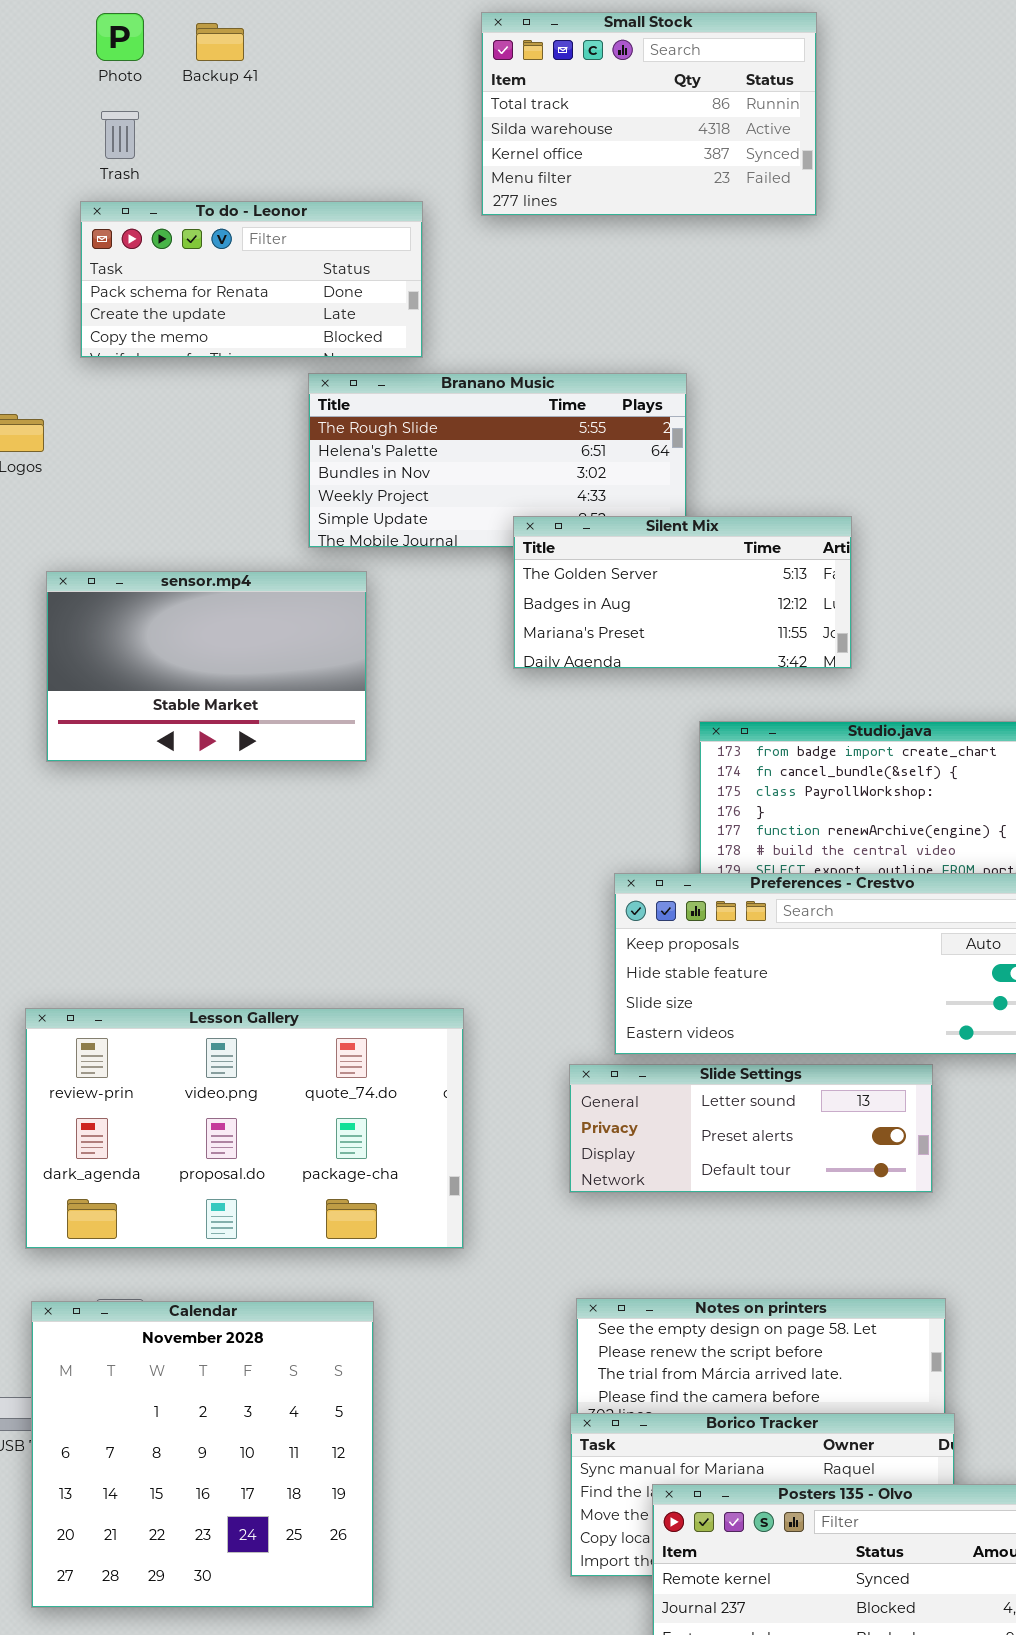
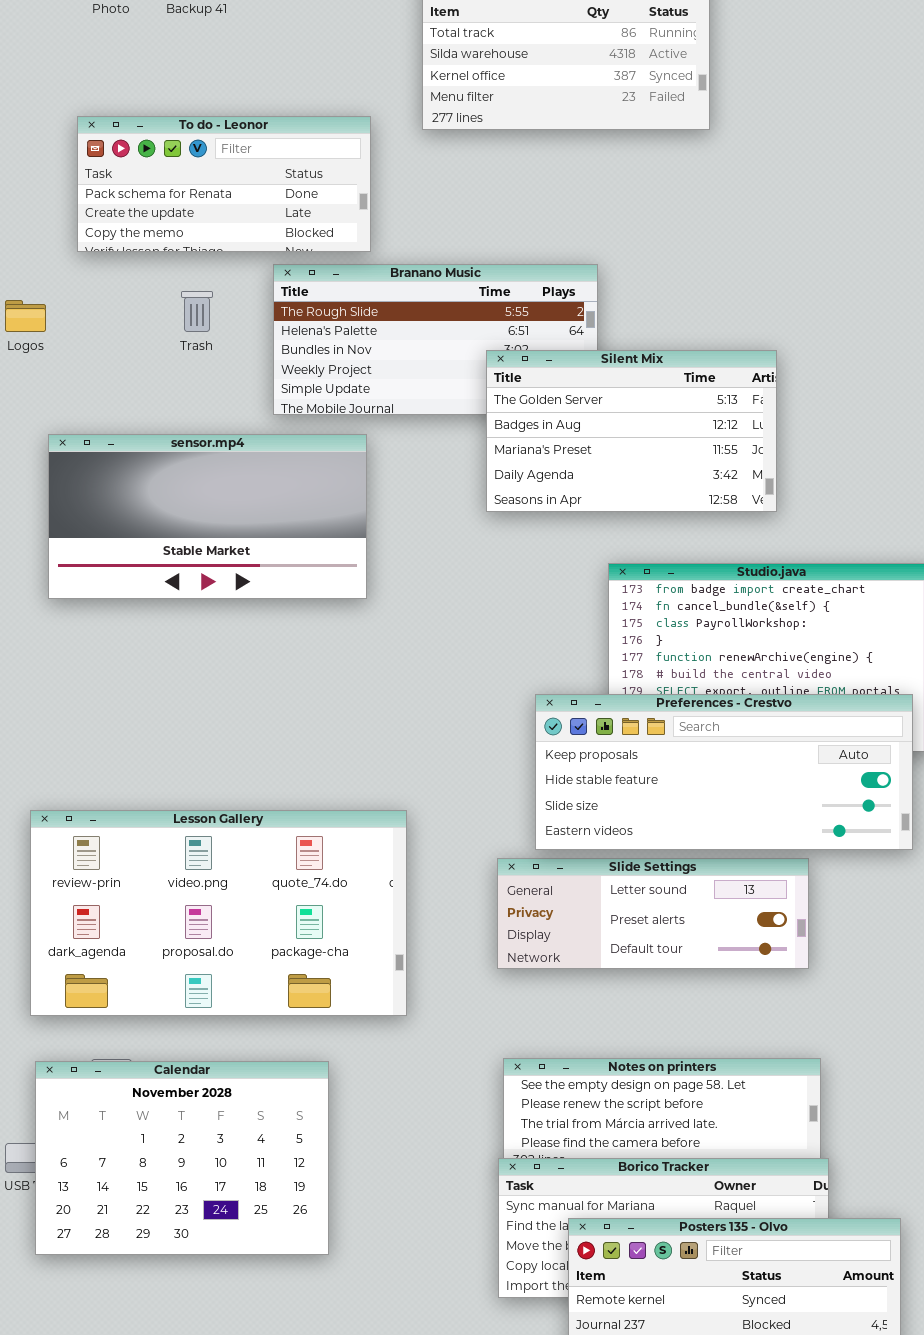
Trash: [101,111,139,159] -> [181,291,213,332], moved
Silent Mix: [513,516,852,669] -> [486,350,777,512], moved, resized
sensor.mp4: [46,571,367,762] -> [48,434,367,599], resized
Calendar: [31,1301,374,1608] -> [35,1061,329,1255], resized

